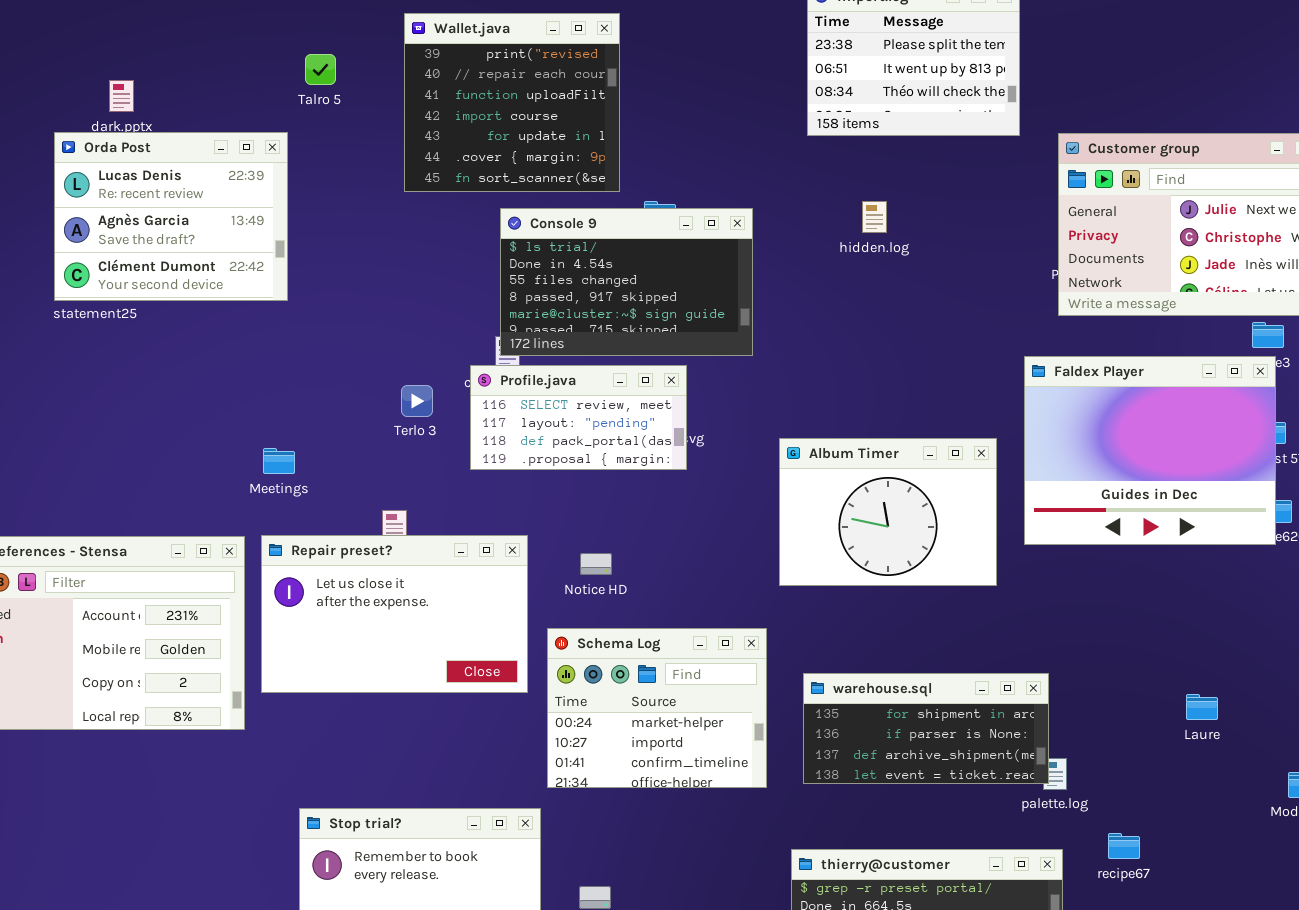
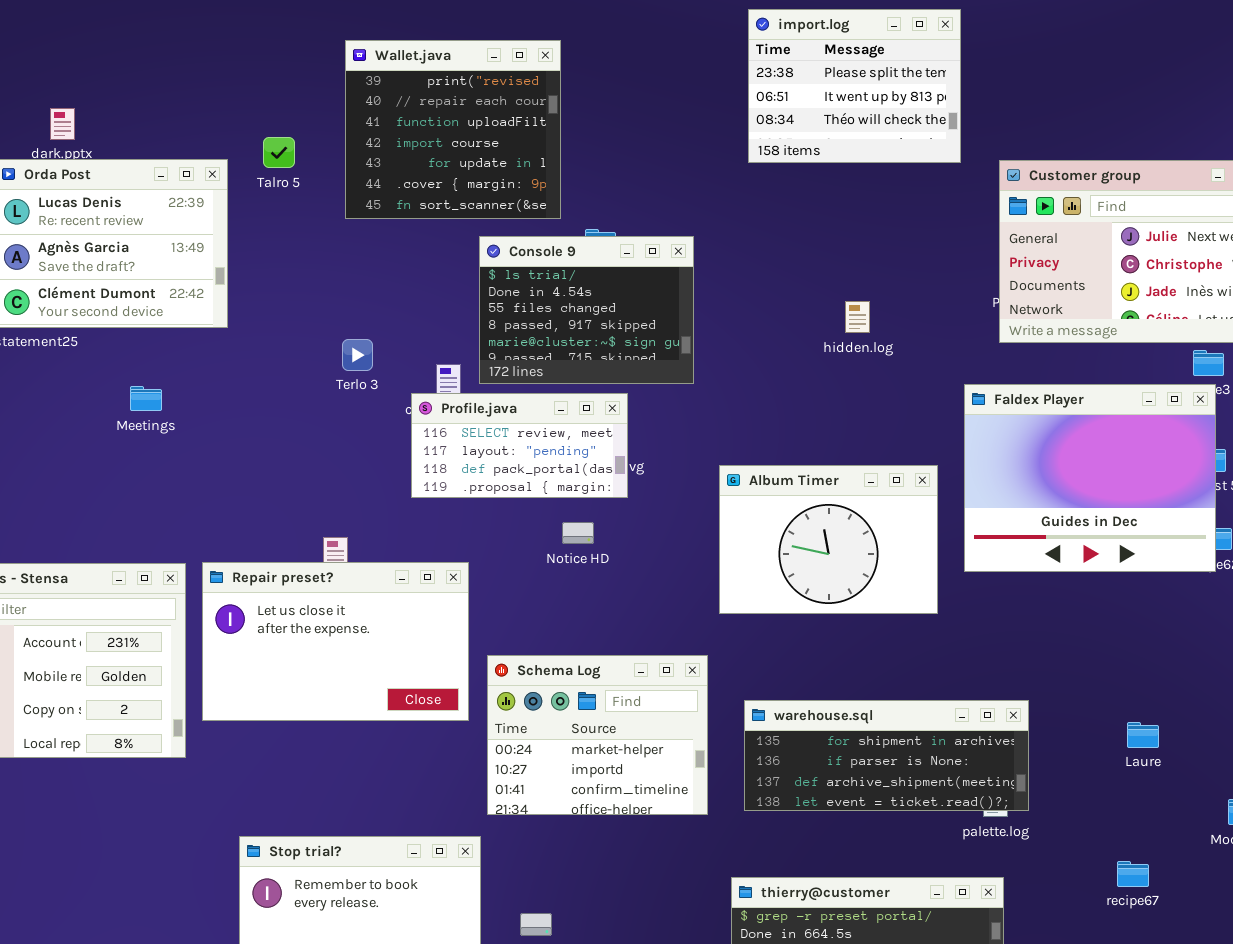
Talro 5: [305,54,336,85] -> [263,137,295,168], moved
hidden.log: [862,201,887,233] -> [845,301,870,333], moved
Console 9: [500,208,753,356] -> [479,236,694,384], resized
Terlo 3: [401,385,433,417] -> [342,339,373,371], moved
Meetings: [263,448,295,474] -> [130,386,162,411], moved
Notice HD: [580,553,612,575] -> [562,522,594,544], moved
warehouse.sql: [803,673,1049,784] -> [744,700,1029,811], resized
recipe67: [1108,833,1140,859] -> [1117,861,1149,887], moved

